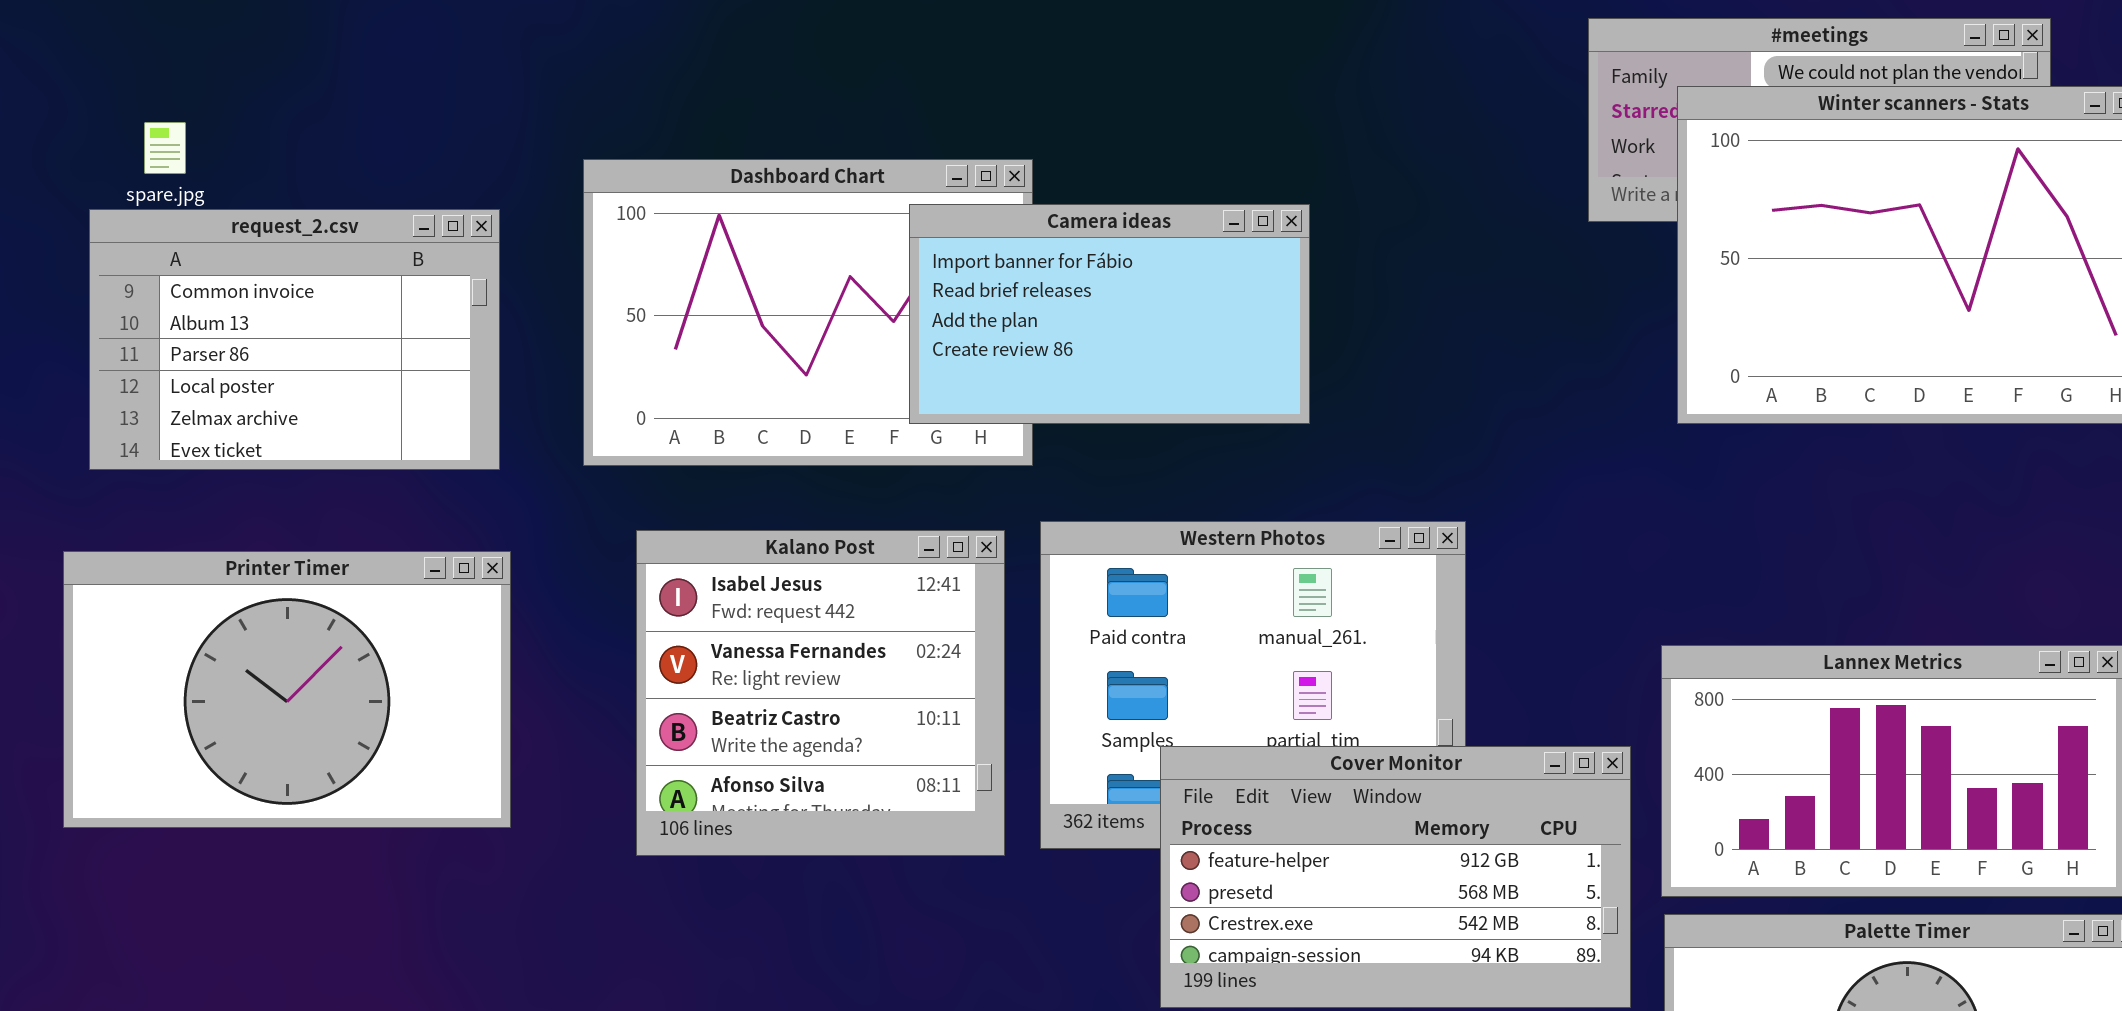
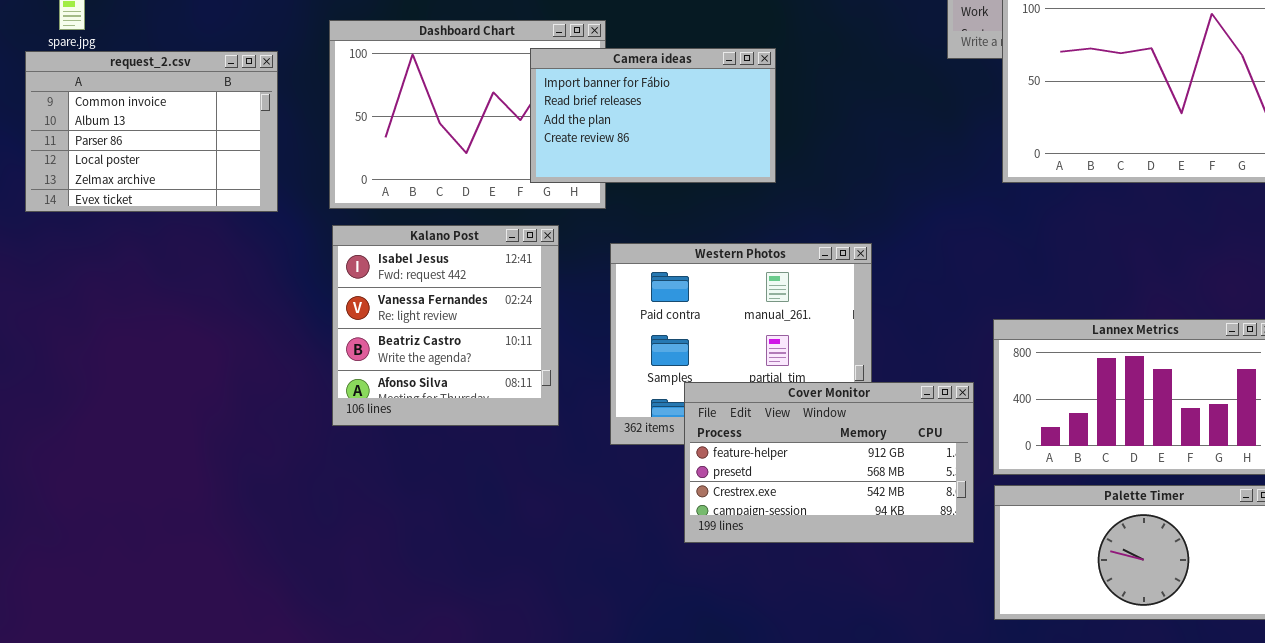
Kalano Post: [636,530,1005,856] -> [332,225,559,426], moved
Printer Timer: [63,551,511,828] -> none, closed

